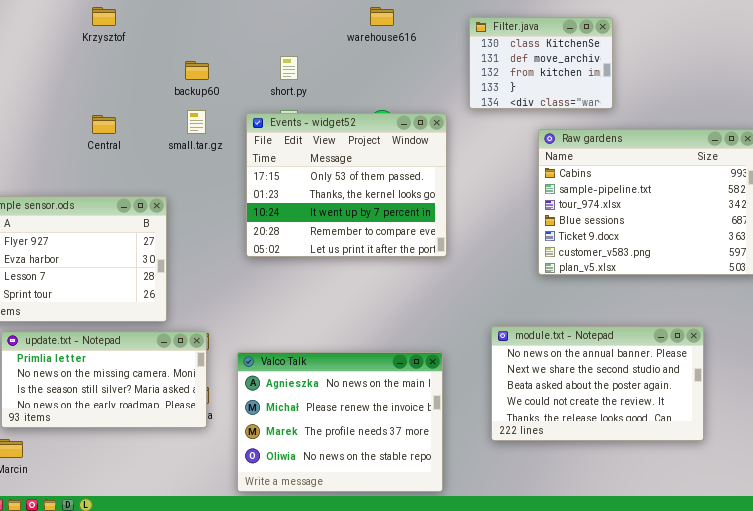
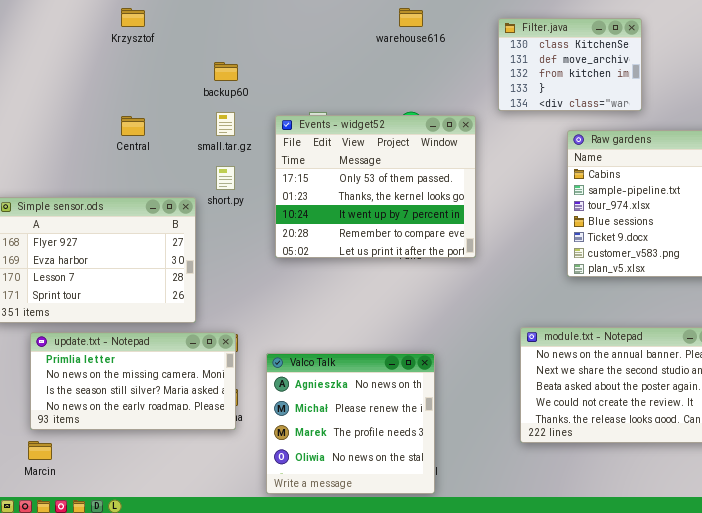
short.py: [280,56,298,80] -> [216,166,235,190], moved
Valco Talk: [237,352,443,492] -> [266,353,435,494], resized

